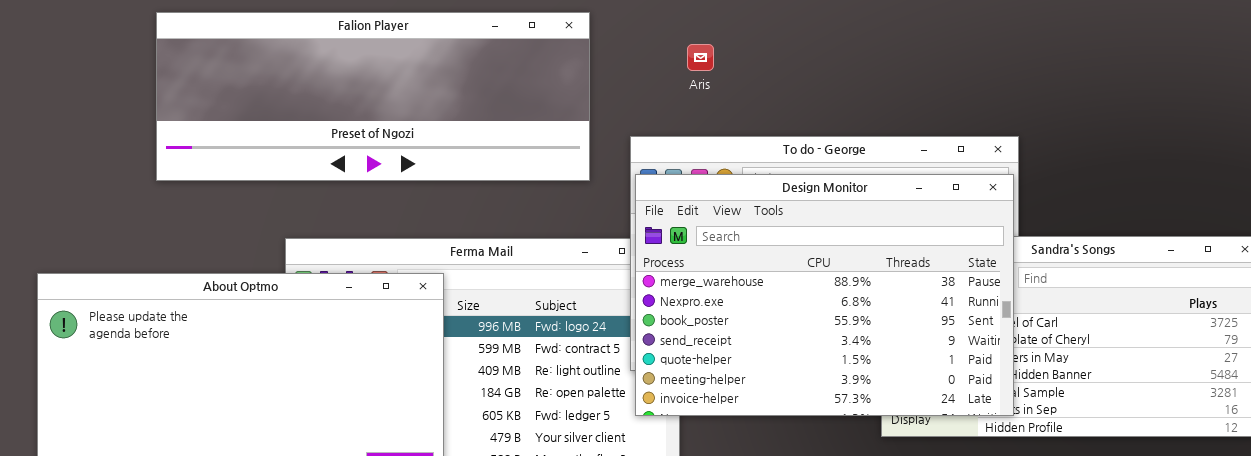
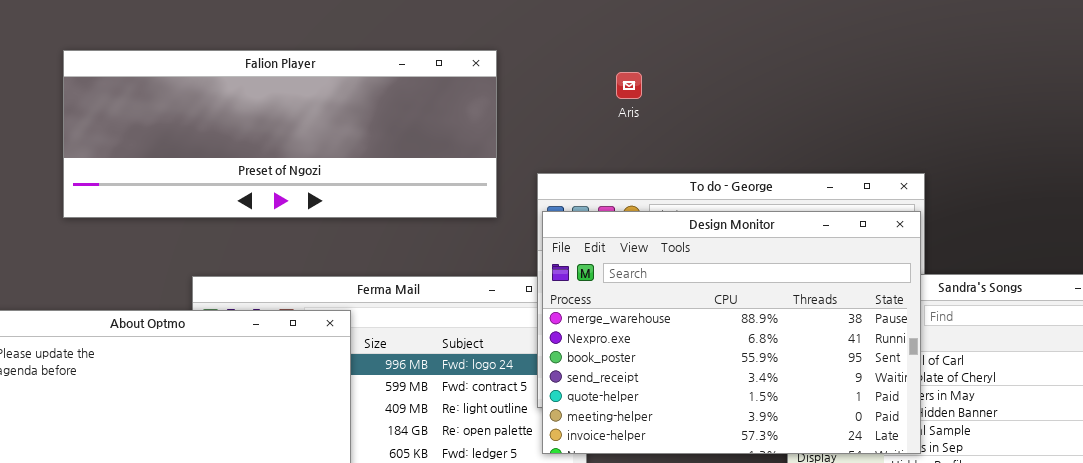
Aris: [687,44,714,71] -> [616,72,642,99], moved

